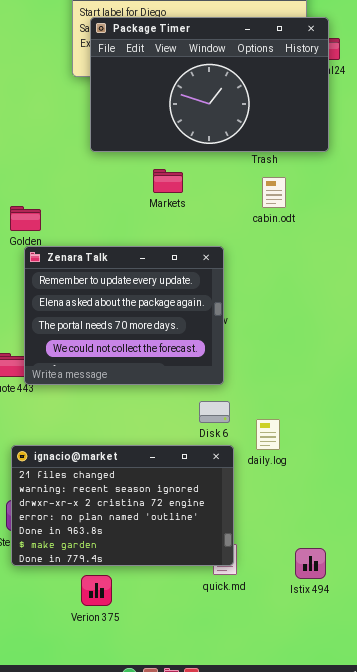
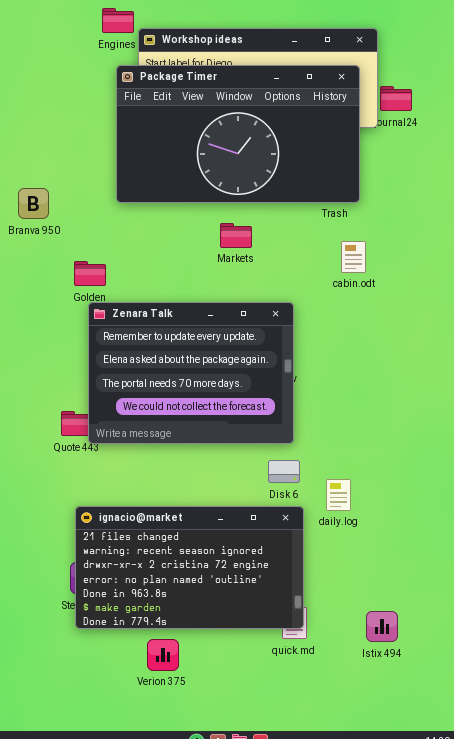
Package Timer: [90,17,329,152] -> [116,65,360,203], moved
cabin.odt: [262,177,286,208] -> [341,241,366,273], moved

